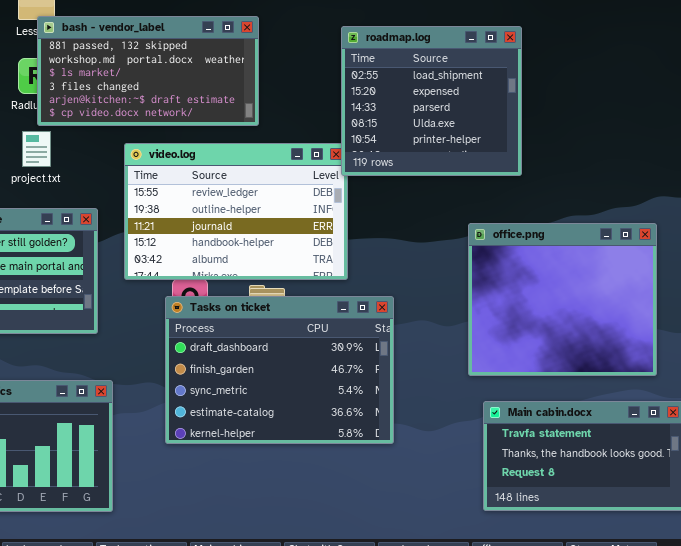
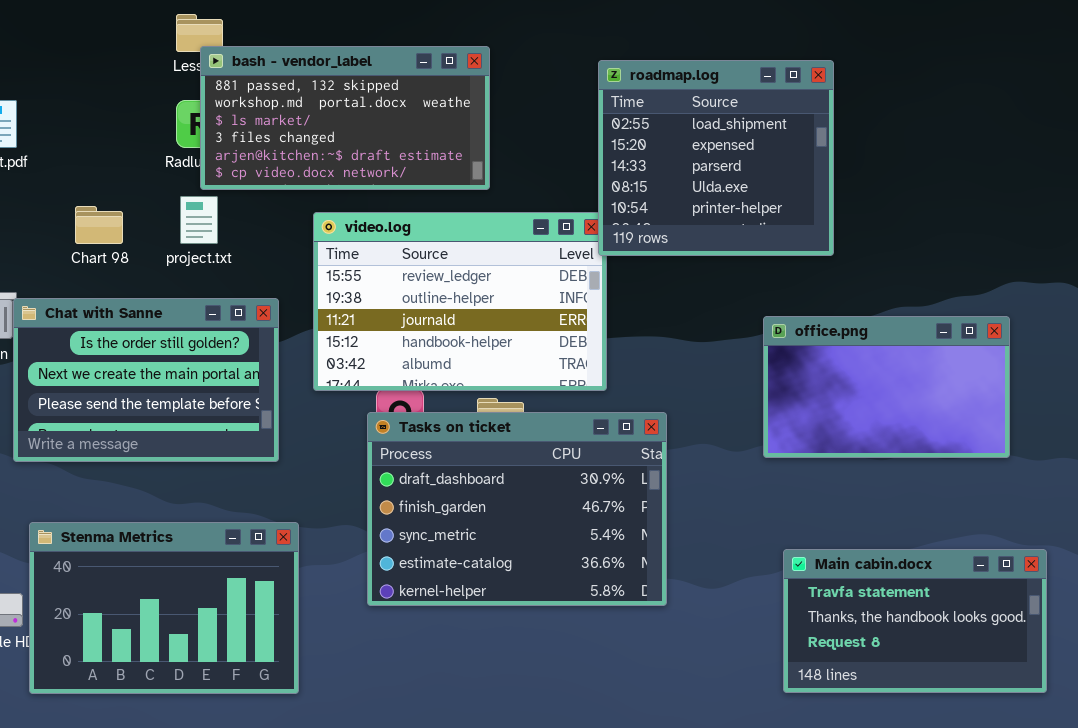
office.png: [468,223,657,376] -> [763,316,1010,458], resized

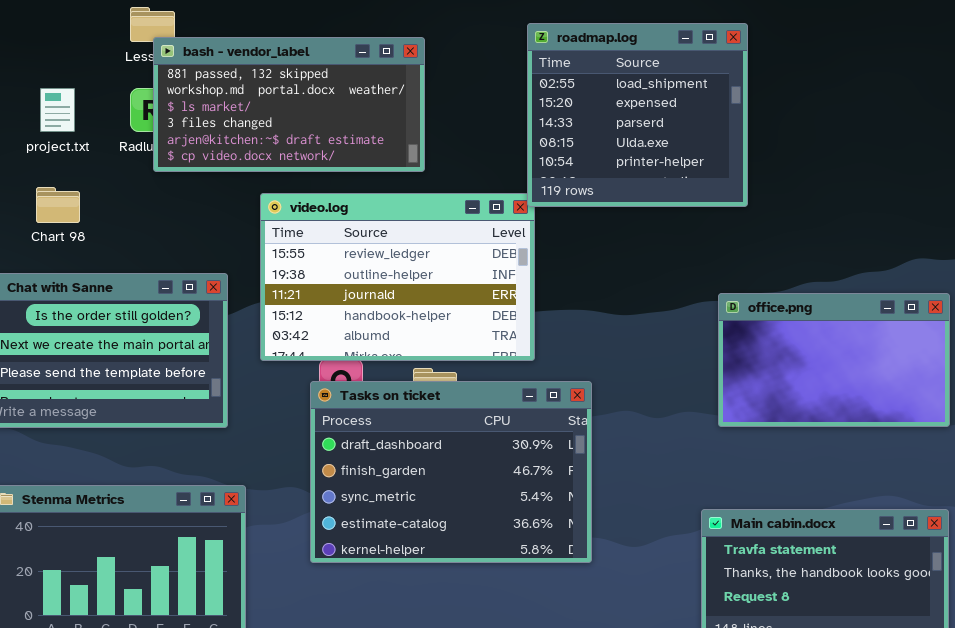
roadmap.log: [598,60,834,256] -> [527,23,748,207], moved
project.txt: [180,196,218,244] -> [40,88,75,132], moved
office.png: [763,316,1010,458] -> [718,293,950,427], moved

